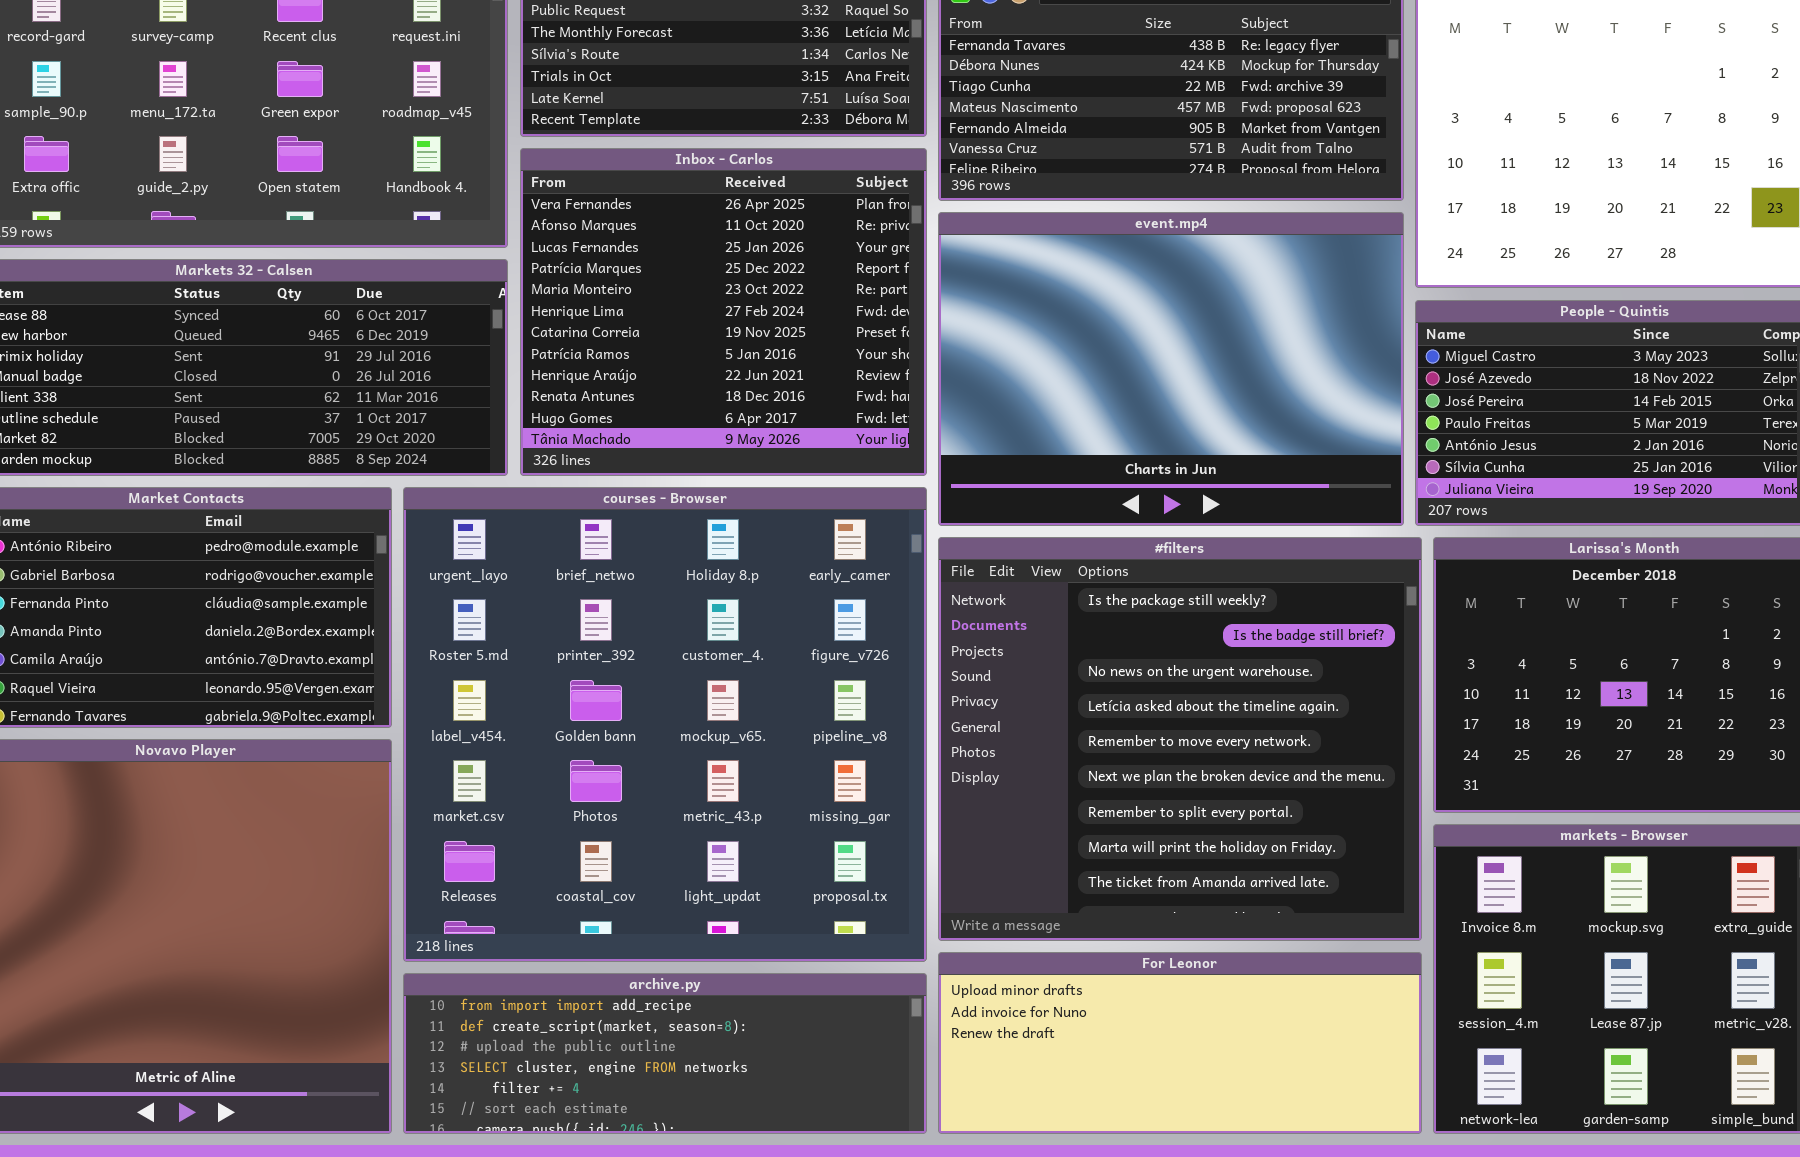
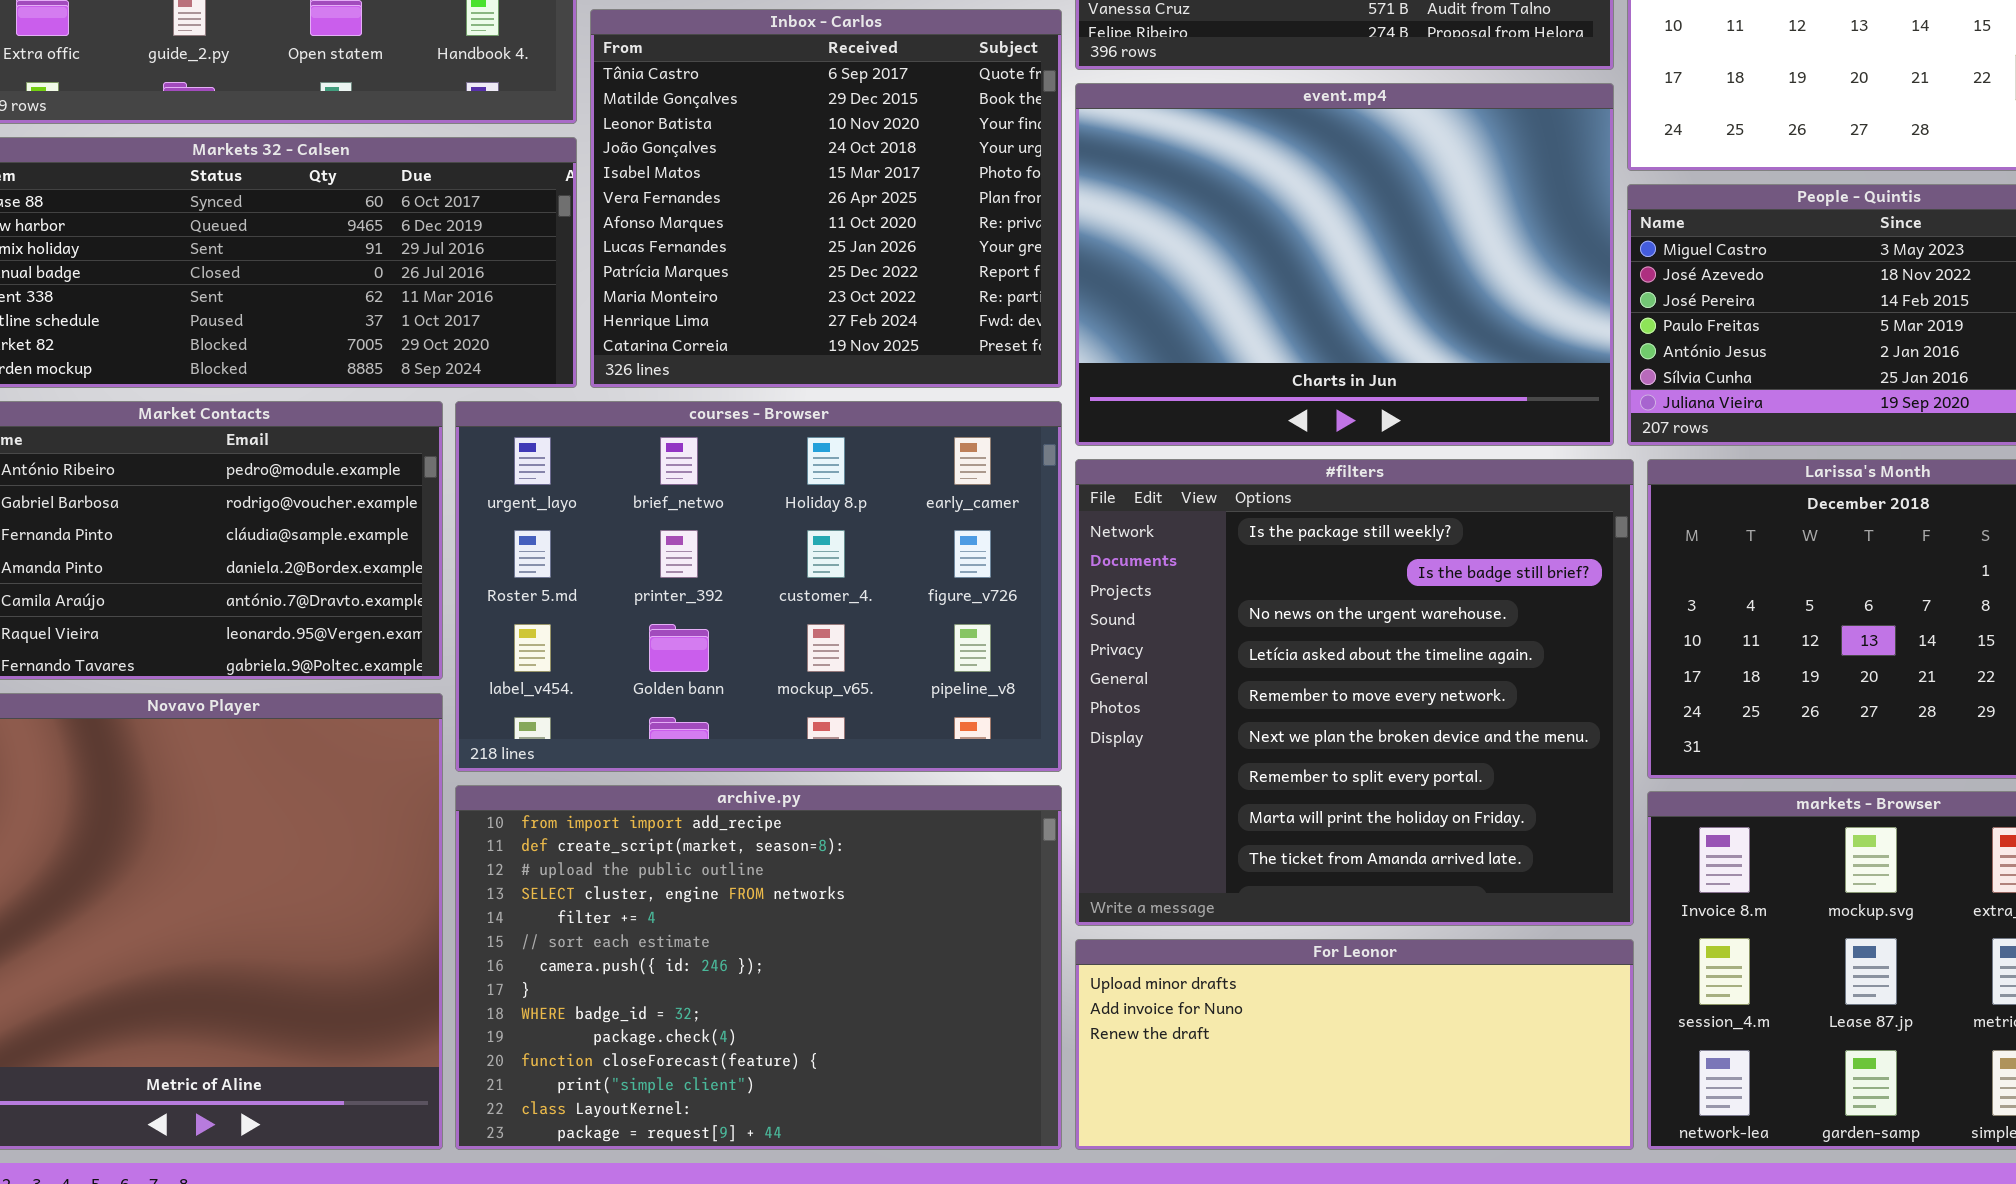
Inbox - Carlos: [520,148,927,476] -> [590,9,1062,388], scrolled up 5 rows
courses - Browser: [403,487,927,962] -> [455,401,1062,772], resized
archive.py: [403,973,927,1134] -> [455,785,1062,1150], resized

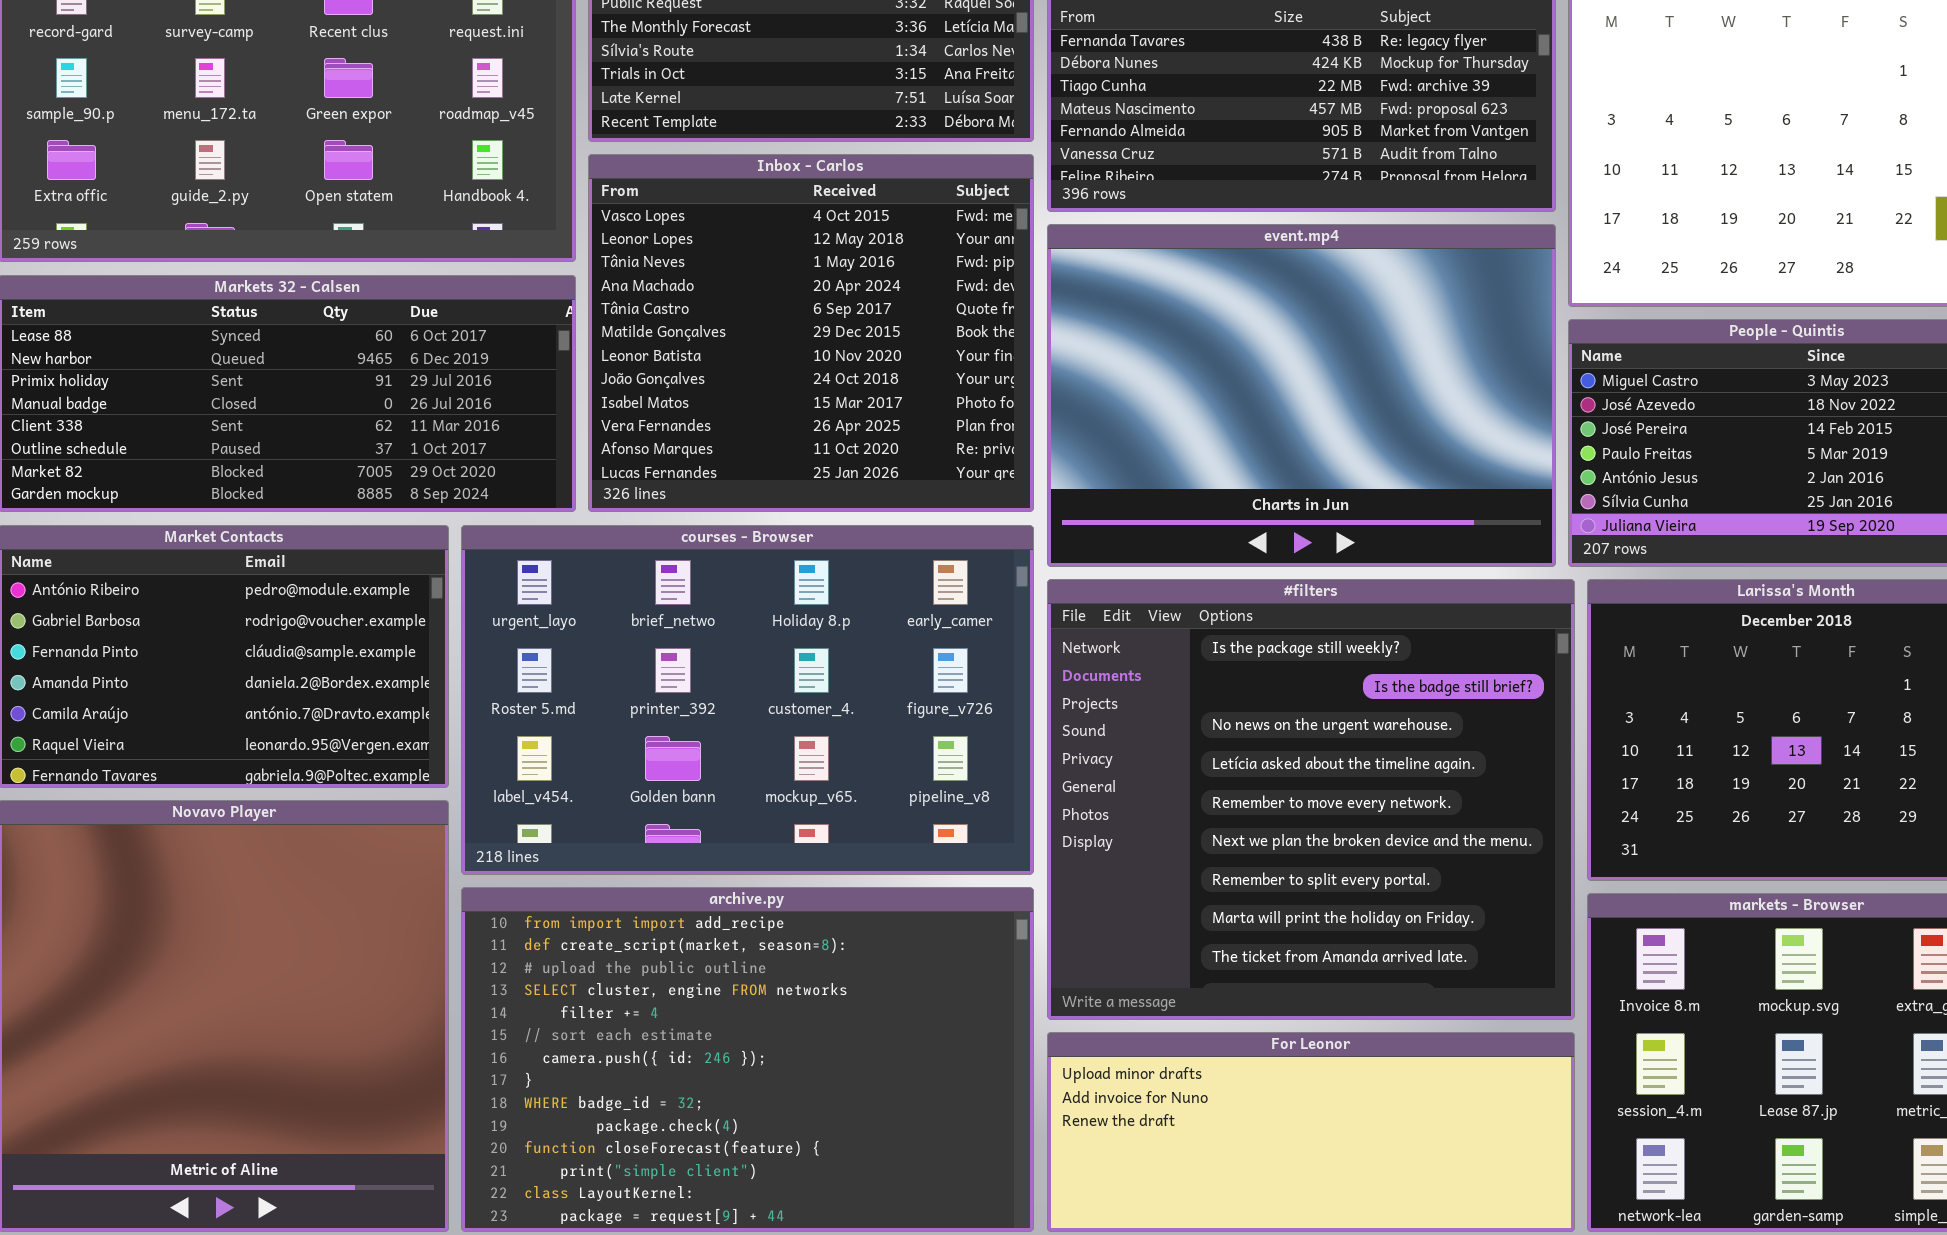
Inbox - Carlos: [590,9,1062,388] -> [588,154,1034,512], scrolled up 4 rows

